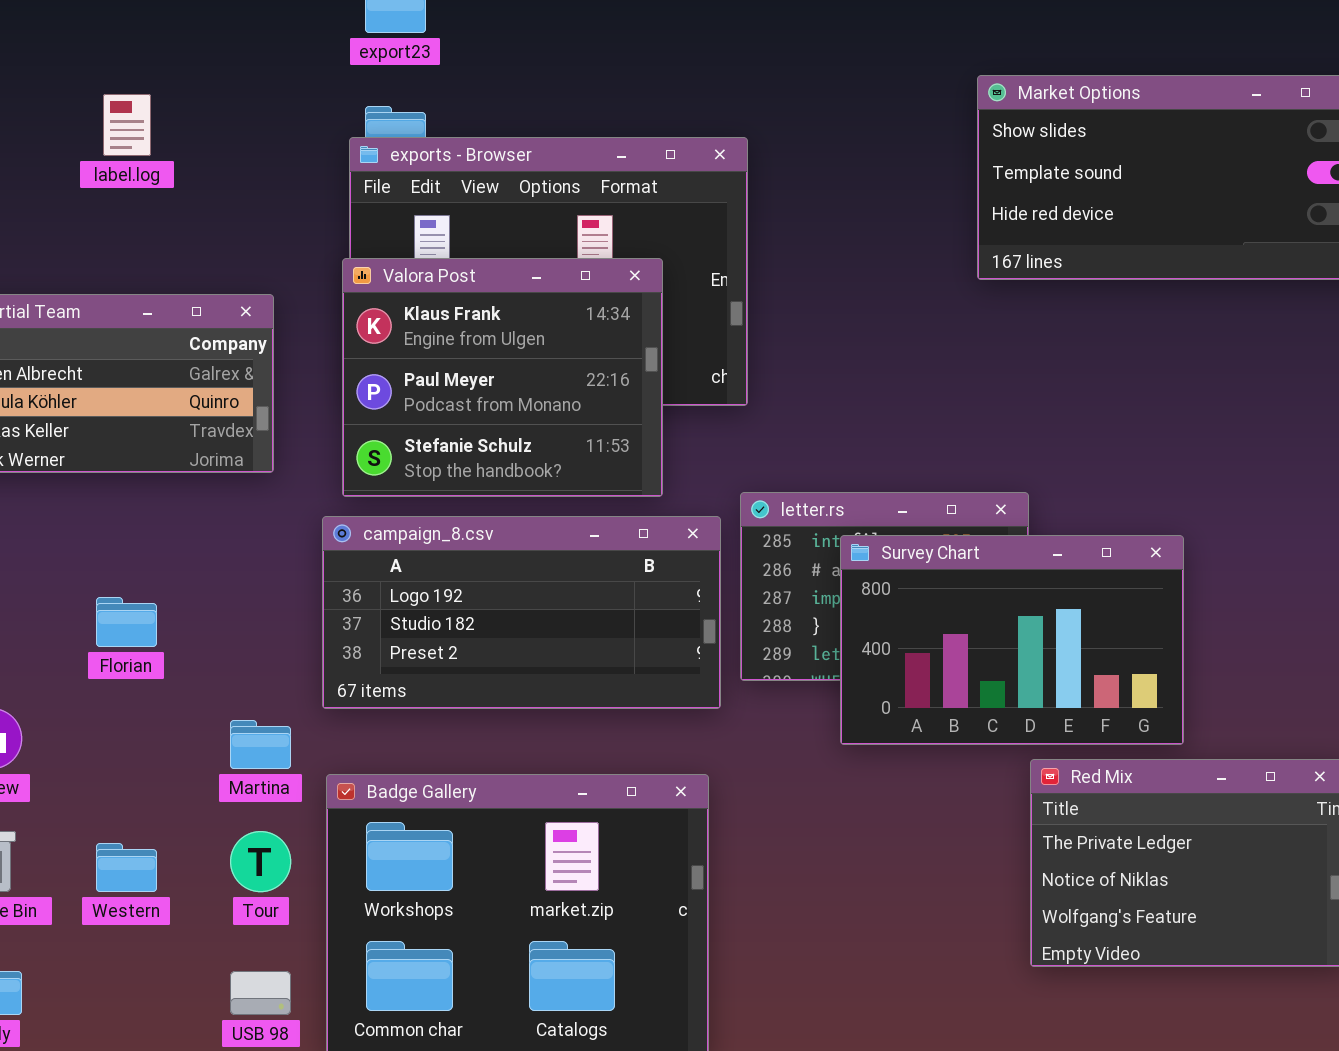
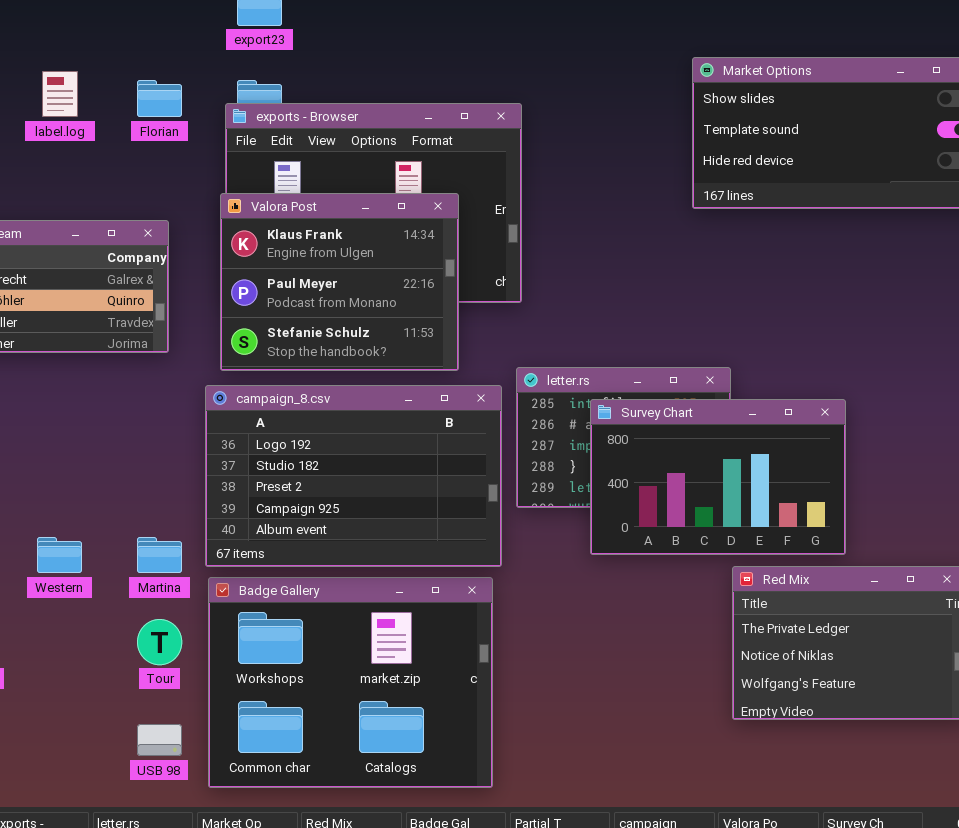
campaign_8.csv: [322,516,721,709] -> [205,385,502,567], resized
Florian: [96,597,157,647] -> [137,80,182,117], moved
Western: [96,843,157,892] -> [37,537,82,573], moved

